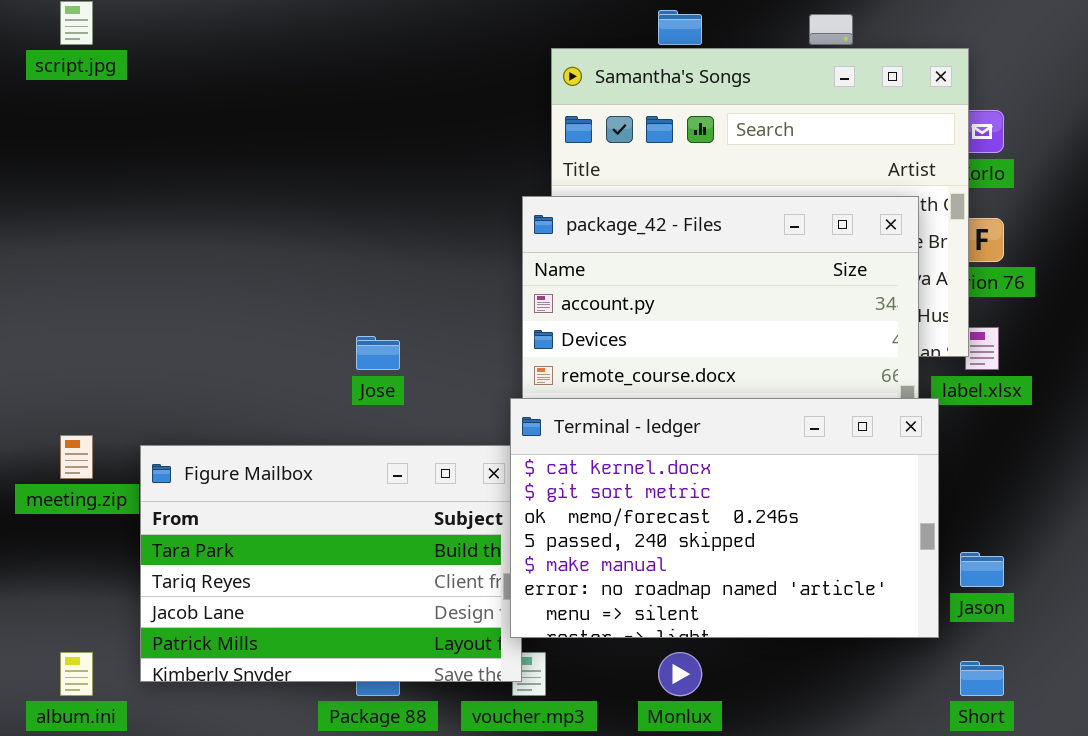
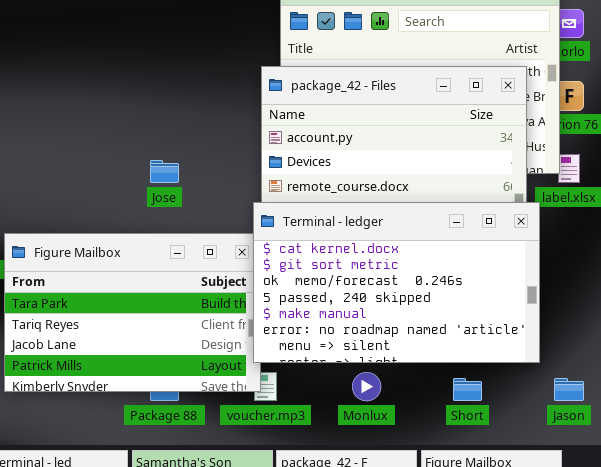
Jason: [960,552,1004,587] -> [554,378,584,401], moved
Short: [960,661,1004,696] -> [453,378,482,401], moved

